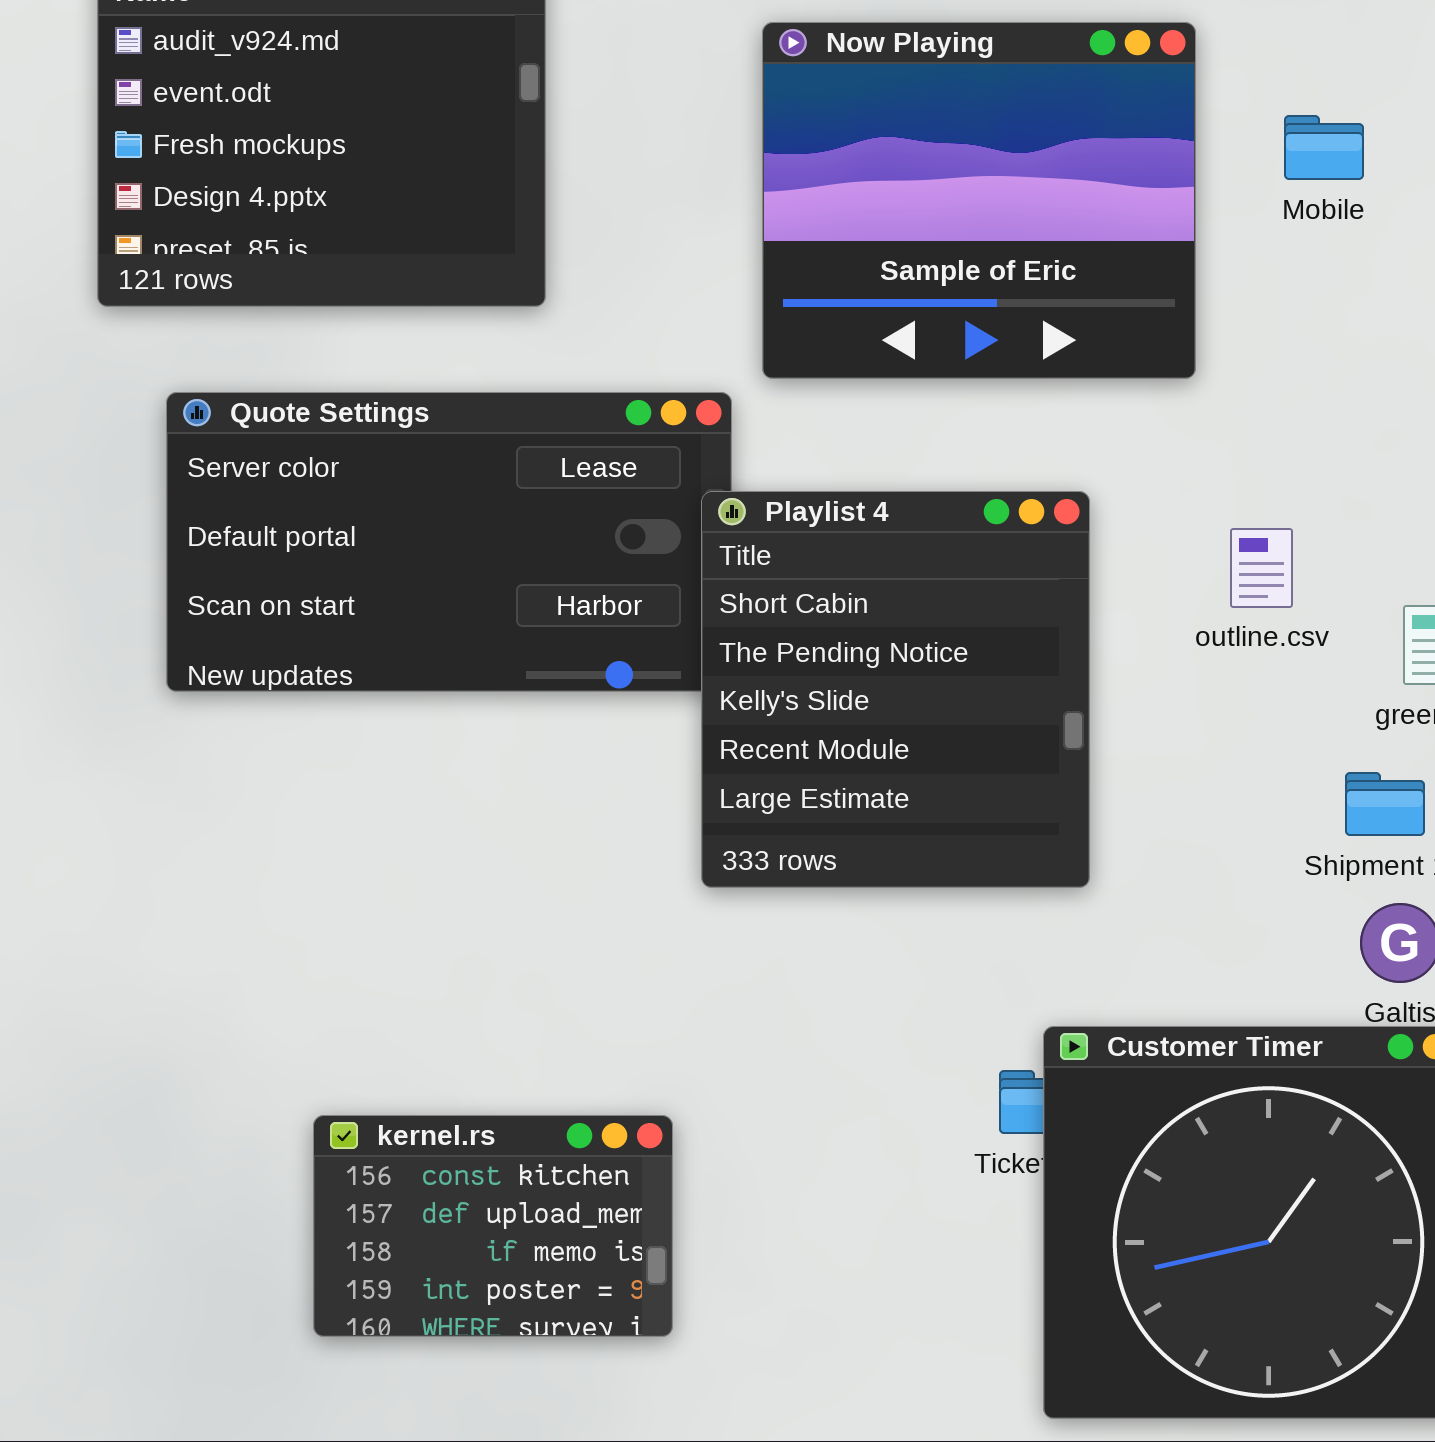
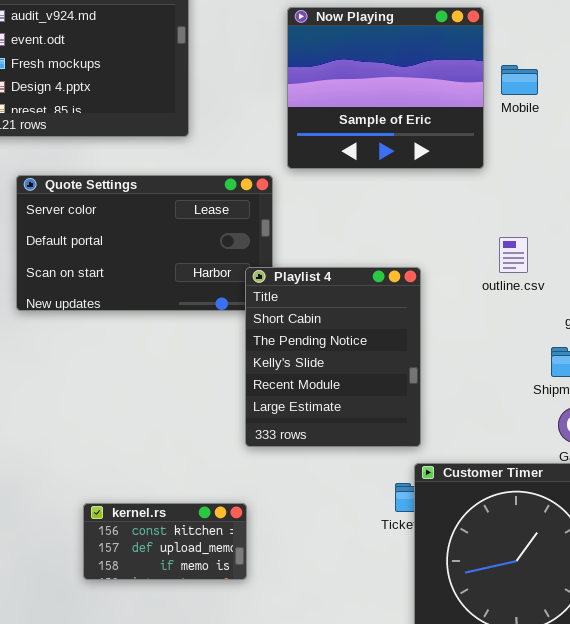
Mobile: [1284,115,1364,180] -> [501,65,538,95], moved
Playlist 4: [701,491,1090,888] -> [245,267,421,447], moved
kernel.rs: [313,1115,673,1337] -> [83,503,247,580], resized

